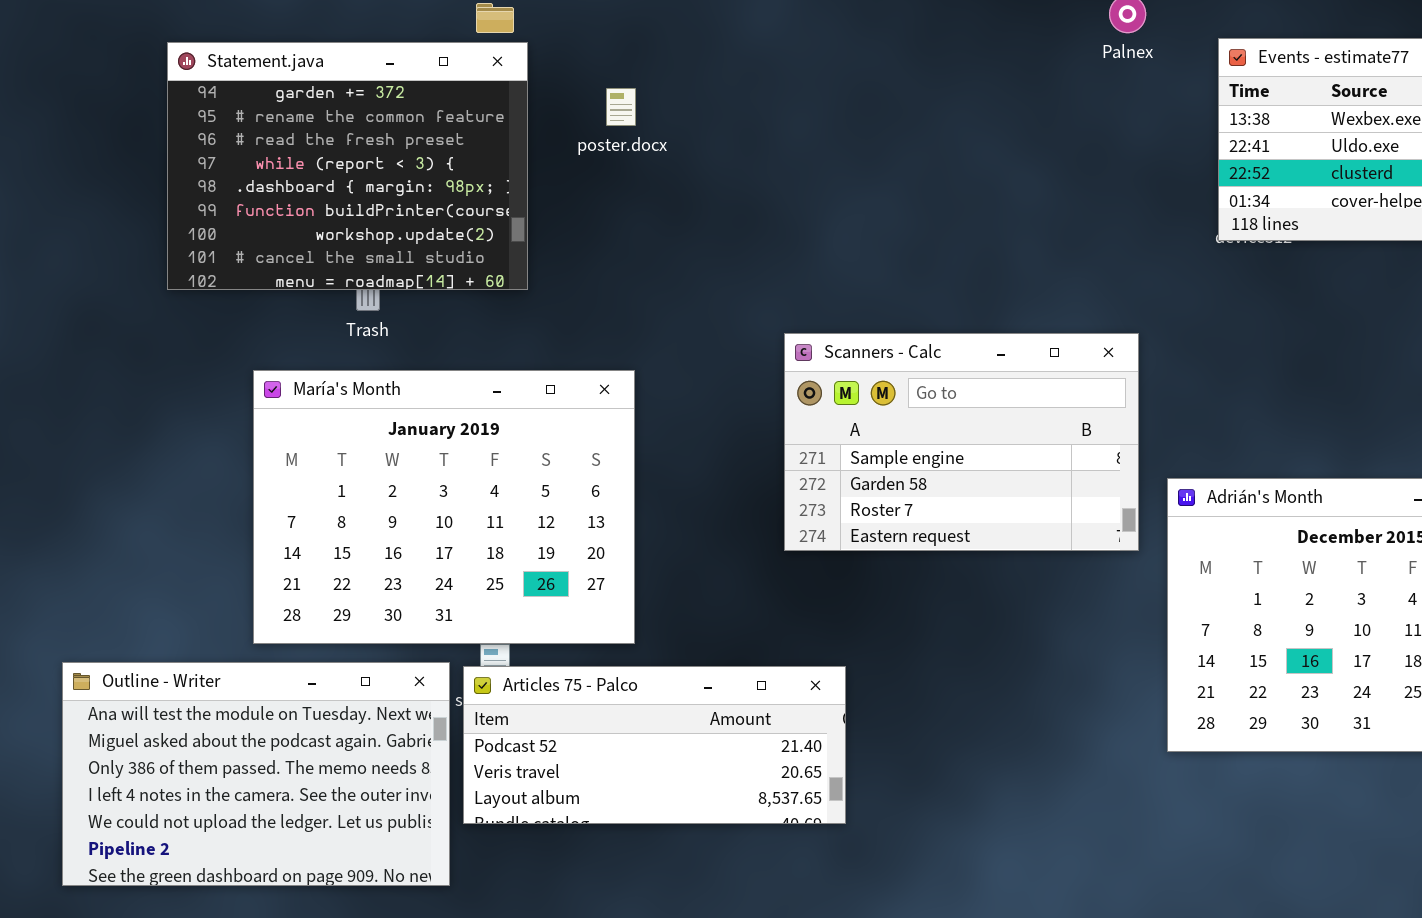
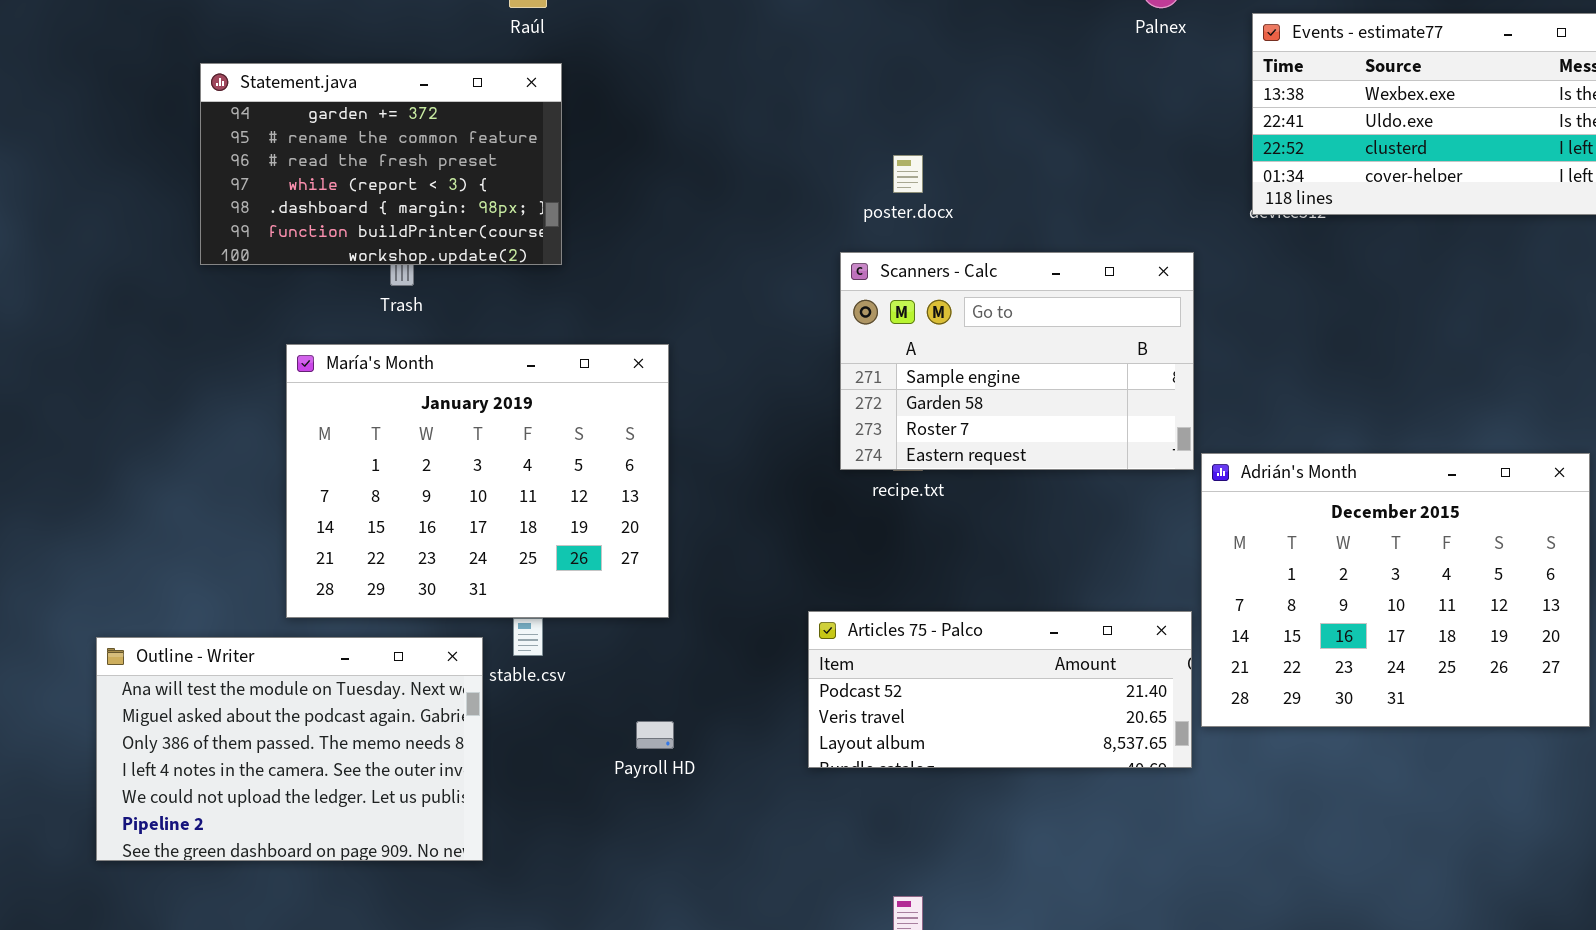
Statement.java: [167,42,528,290] -> [200,63,562,265], resized
poster.docx: [606,88,636,126] -> [893,155,923,193], moved
Scanners - Calc: [784,333,1139,551] -> [840,252,1194,470], moved
Articles 75 - Palco: [463,666,846,824] -> [808,611,1192,768], moved

